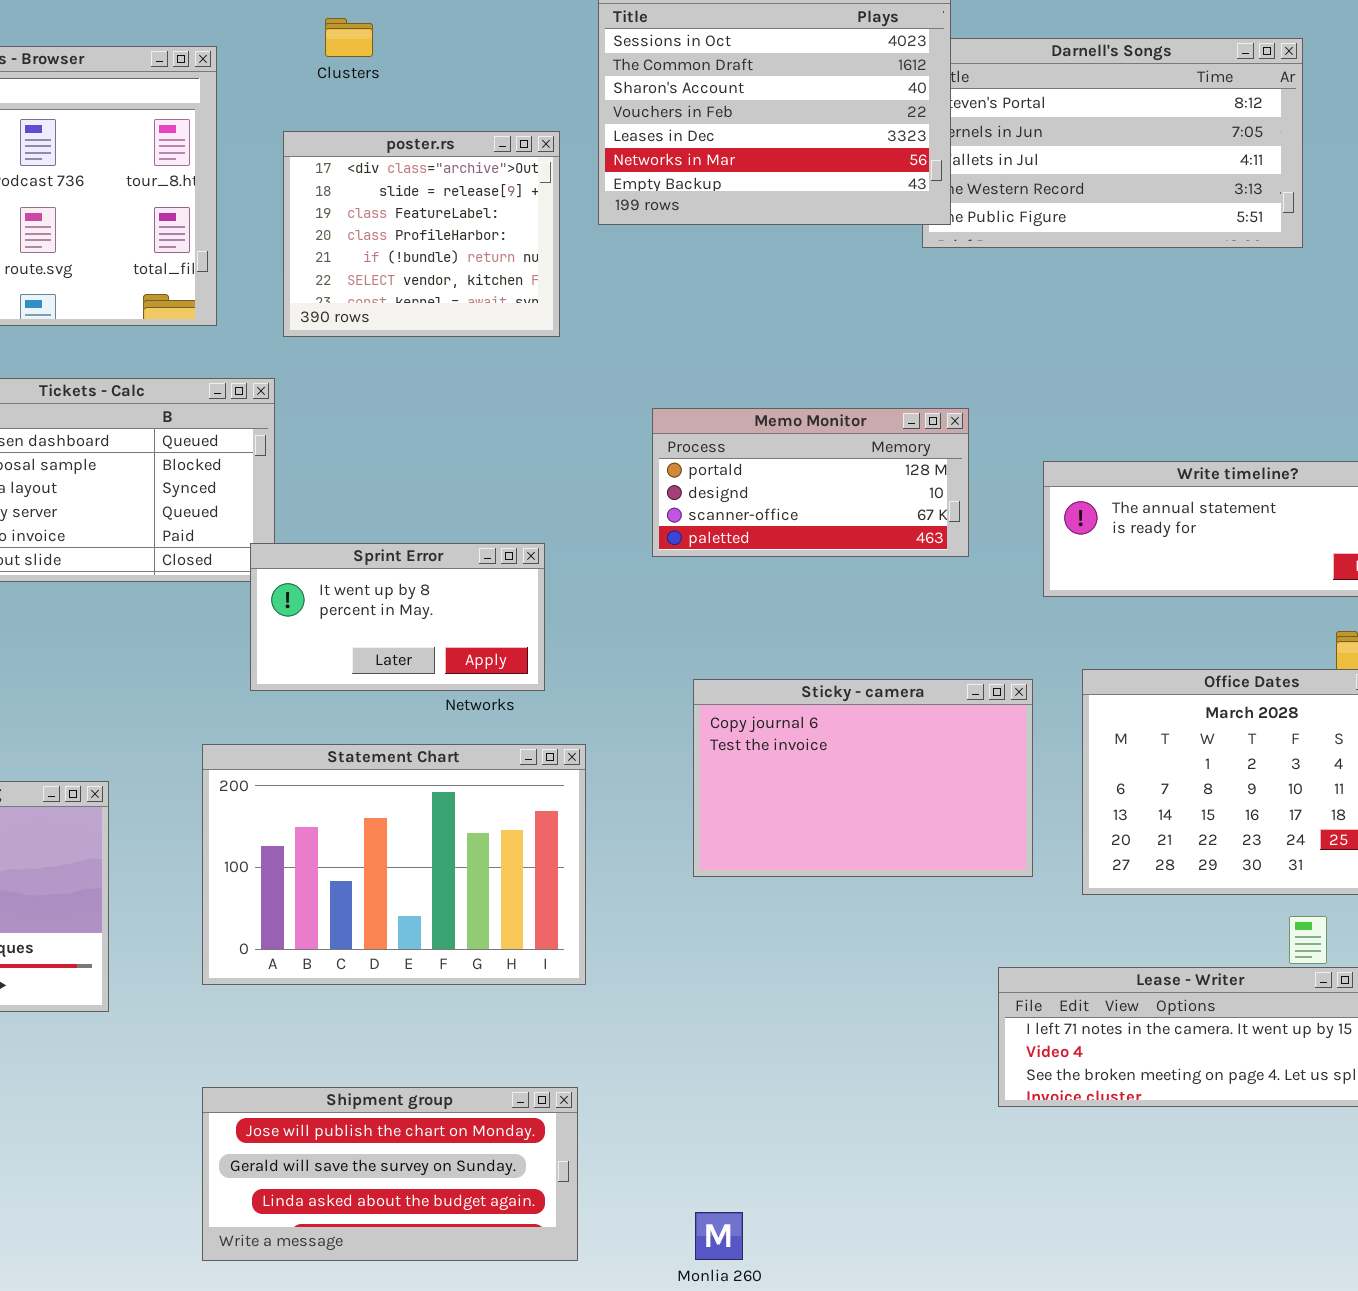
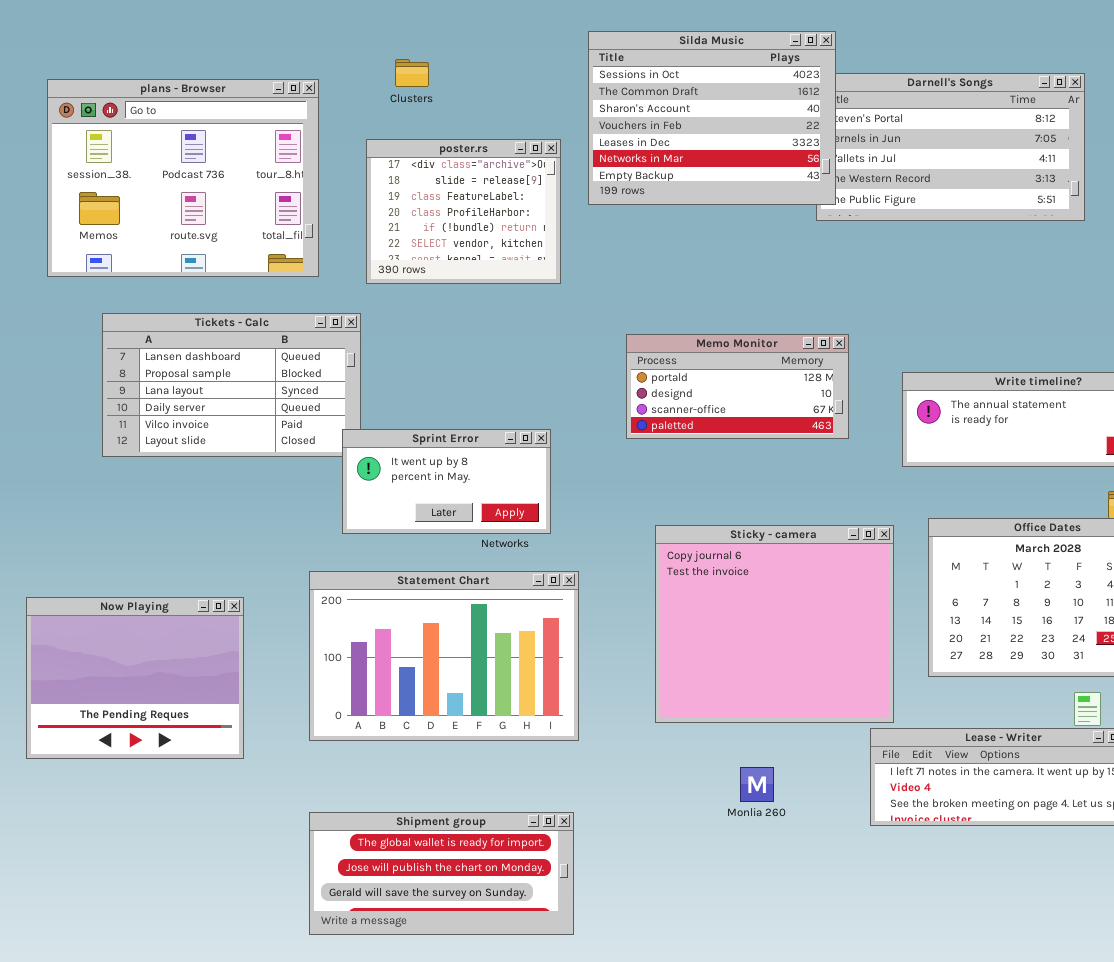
Sticky - camera: [693,679,1033,877] -> [655,525,894,723], resized
Shipment group: [202,1087,578,1261] -> [309,812,574,935], scrolled up 1 row
Monlia 260: [695,1212,743,1260] -> [740,767,774,802], moved

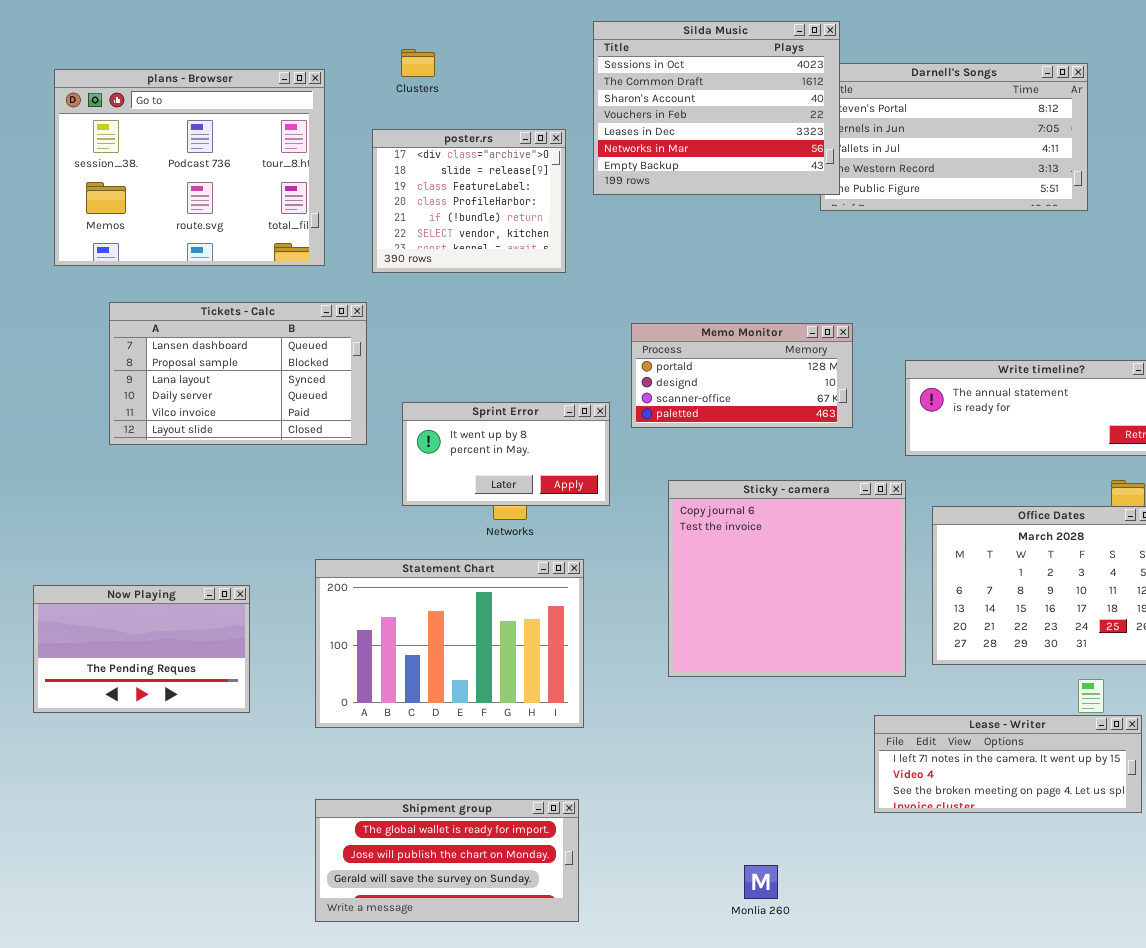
Sprint Error: [342,429,551,534] -> [402,402,610,506], moved
Sticky - camera: [655,525,894,723] -> [668,480,906,677], moved
Now Playing: [26,597,244,759] -> [33,585,250,713], resized
Monlia 260: [740,767,774,802] -> [744,865,778,899], moved

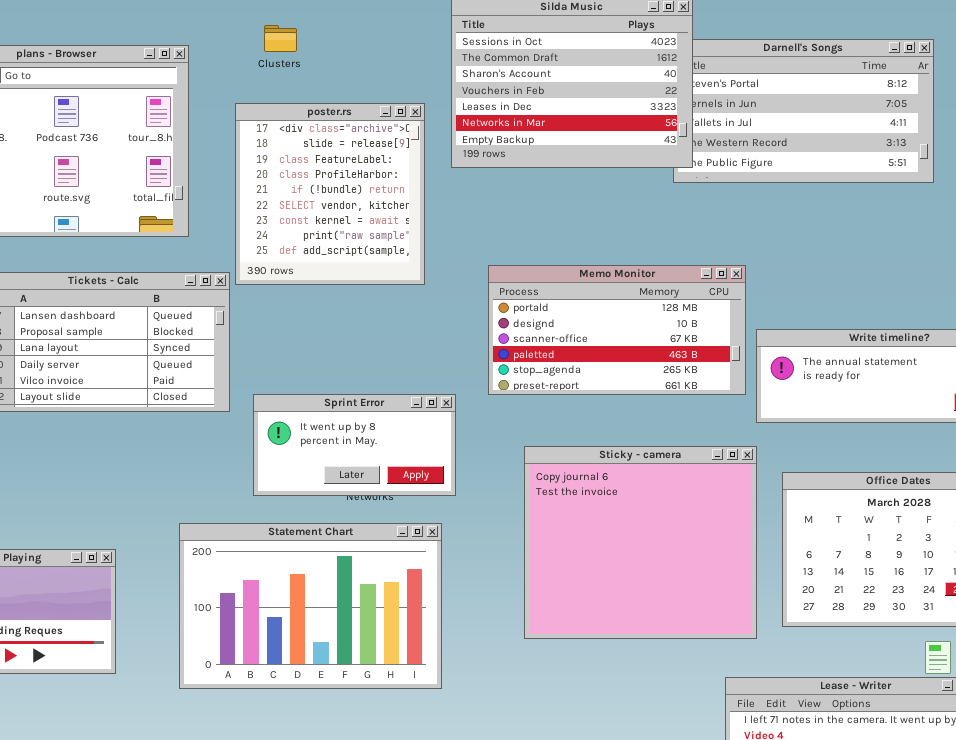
poster.rs: [372,129,566,273] -> [235,103,425,285], resized
Memo Monitor: [631,323,853,428] -> [488,265,746,395], resized
Sprint Error: [402,402,610,506] -> [253,394,456,496], moved

